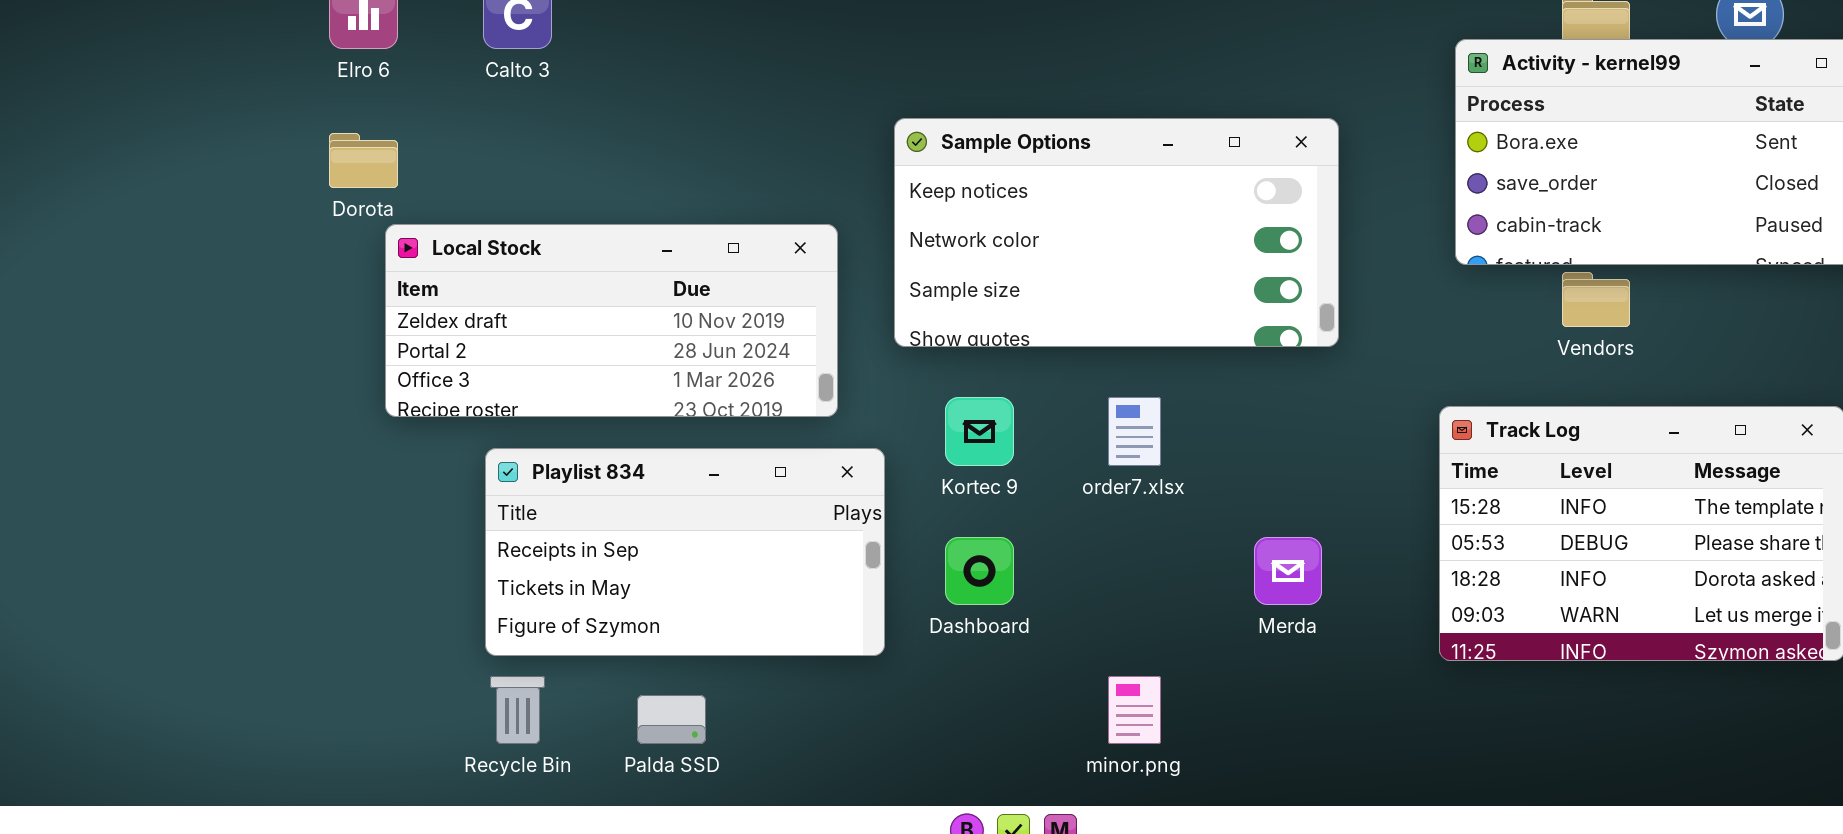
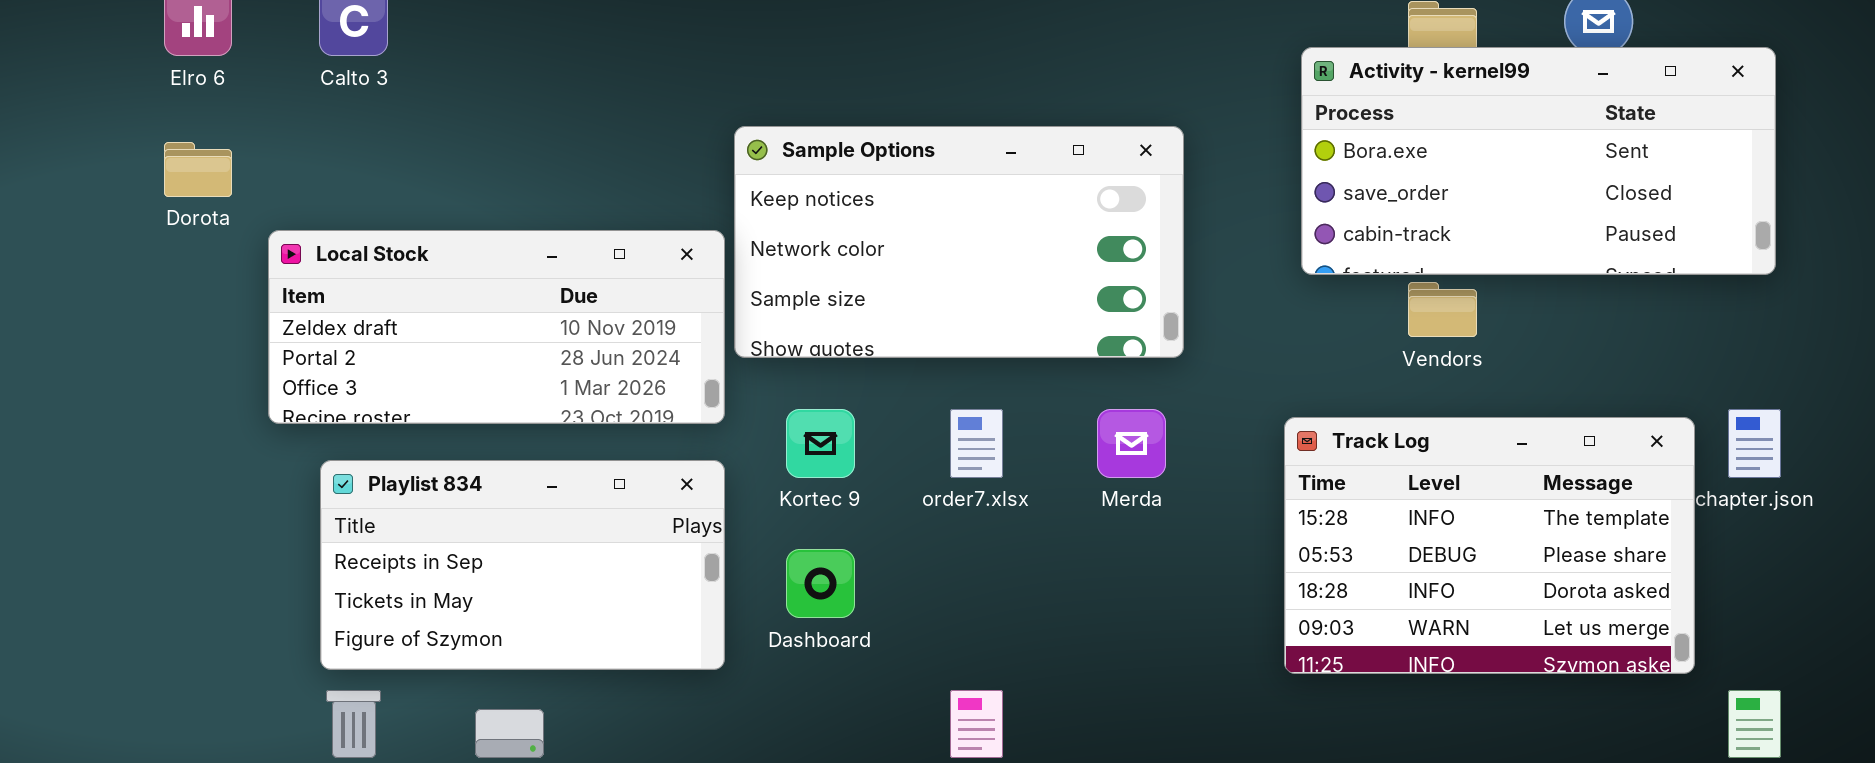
Local Stock: [385,224,838,417] -> [268,230,725,424], moved
Merda: [1254,537,1322,605] -> [1097,409,1166,478], moved

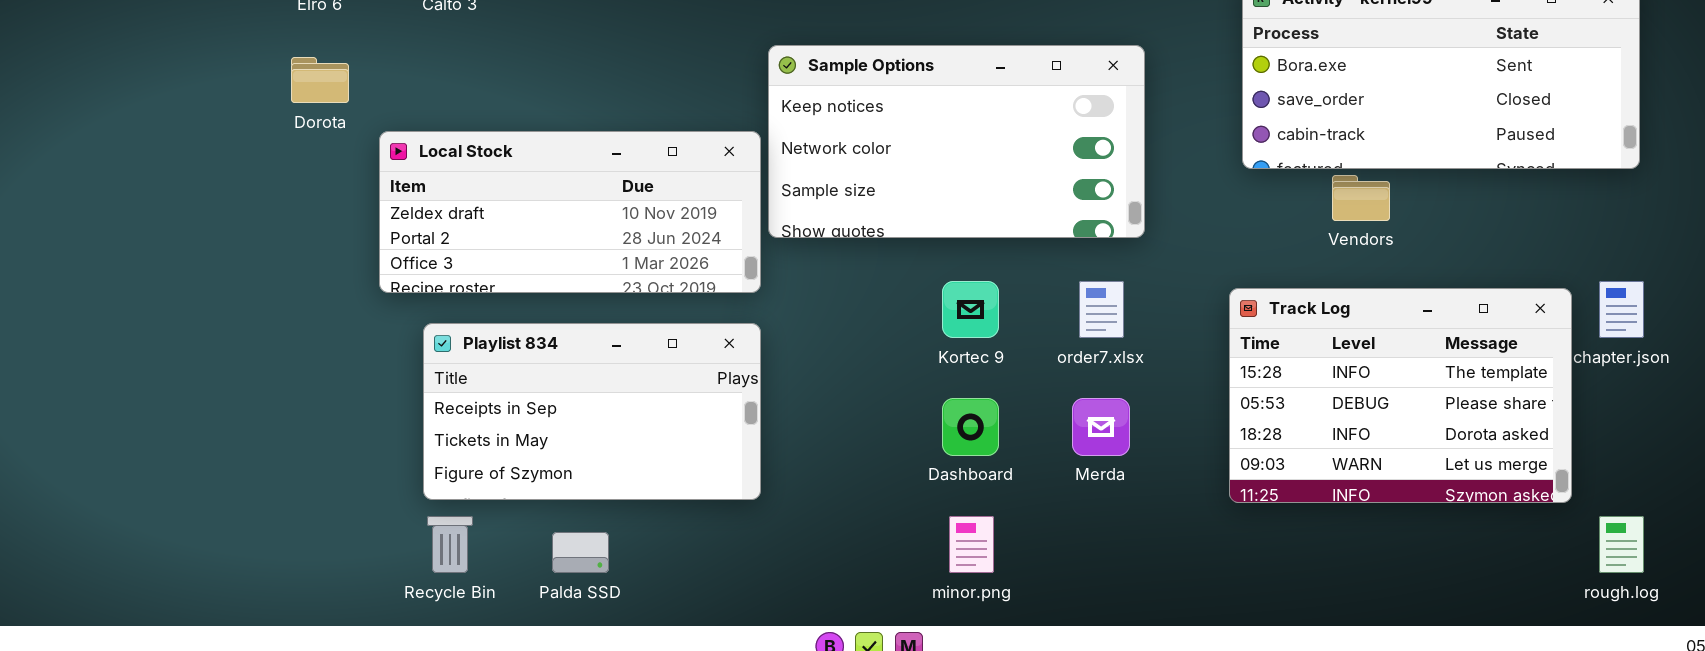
Kortec 9: [786,409,855,478] -> [942,281,999,338], moved
order7.xlsx: [950,409,1003,478] -> [1079,281,1124,338], moved
Merda: [1097,409,1166,478] -> [1072,398,1130,456], moved
Dashboard: [786,549,855,618] -> [942,398,999,456], moved

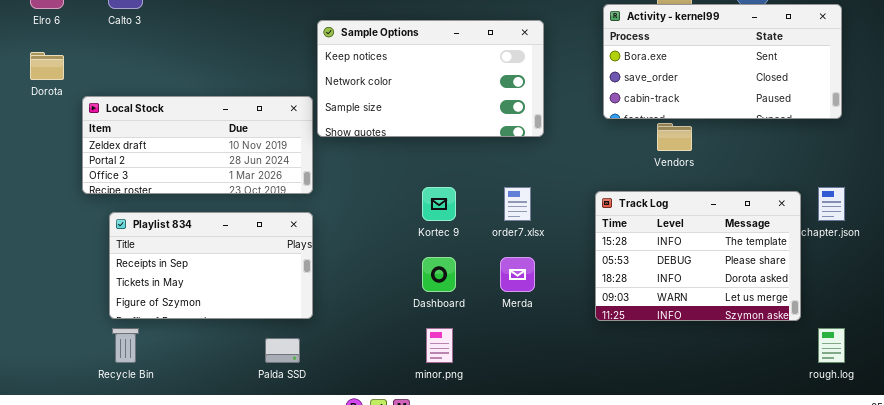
Sample Options: [768,45,1145,238] -> [317,20,544,137], moved
Palda SSD: [552,532,609,573] -> [265,338,300,363], moved

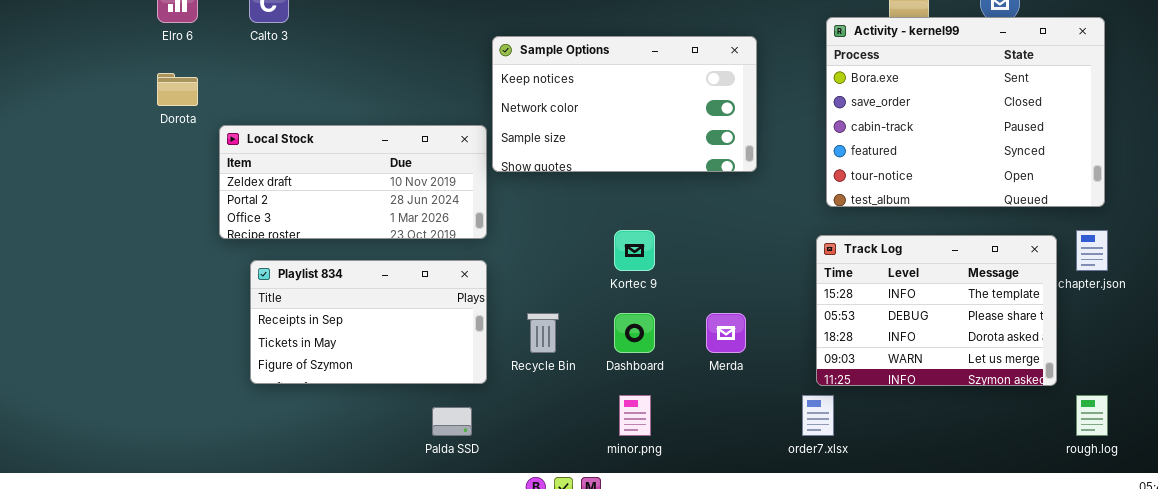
Activity - kernel99: [603,4,842,119] -> [826,17,1105,207], resized
order7.xlsx: [504,187,531,221] -> [802,395,834,436], moved
Recycle Bin: [112,328,139,363] -> [527,313,559,353], moved

